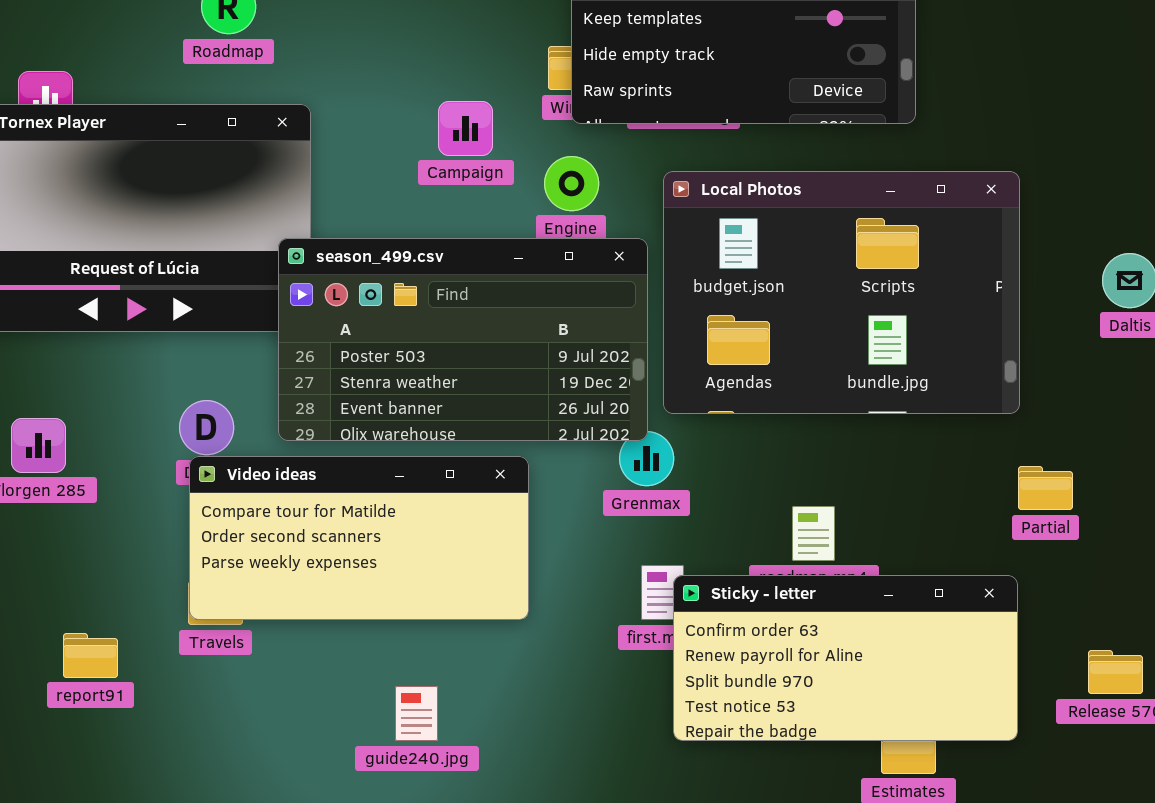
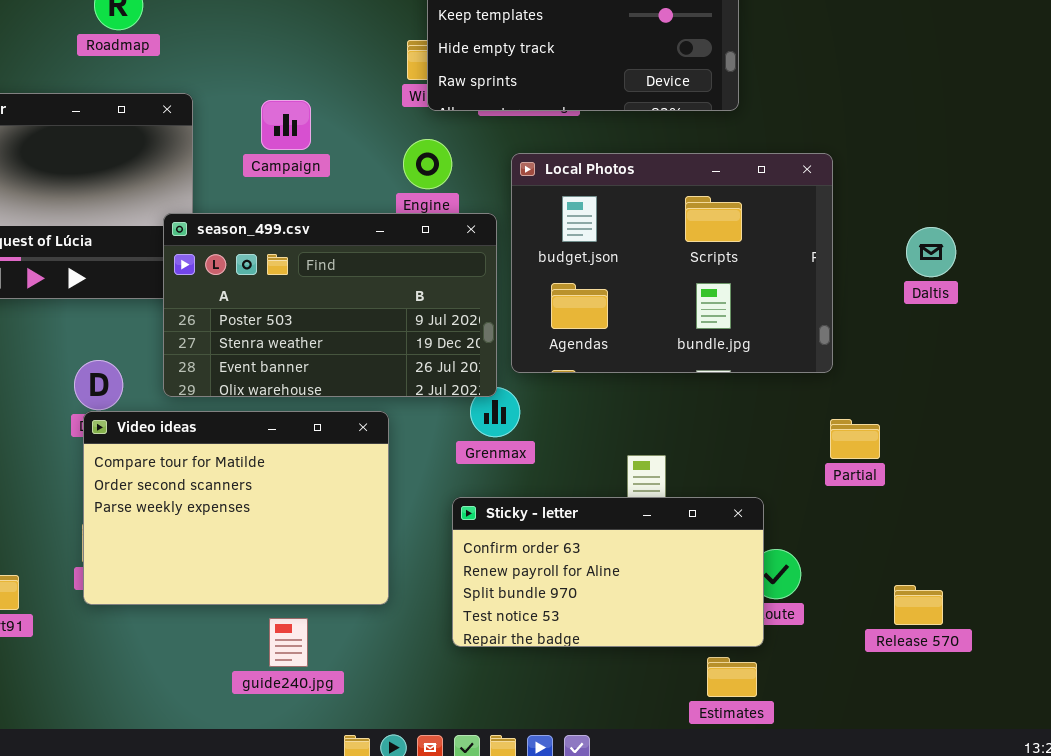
Campaign: [438,101,493,156] -> [261,100,311,150], moved
Video ideas: [189,456,529,620] -> [83,411,389,605], resized
Sticky - letter: [673,575,1018,741] -> [452,497,764,647], moved

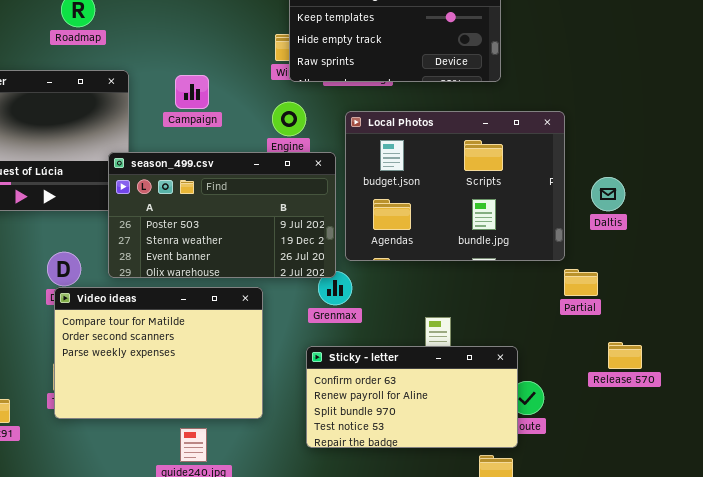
Daltis: [906,227,956,277] -> [591,177,625,211], moved
Partial: [830,419,880,459] -> [564,269,598,296], moved
Release 570: [894,585,943,625] -> [608,342,642,369], moved

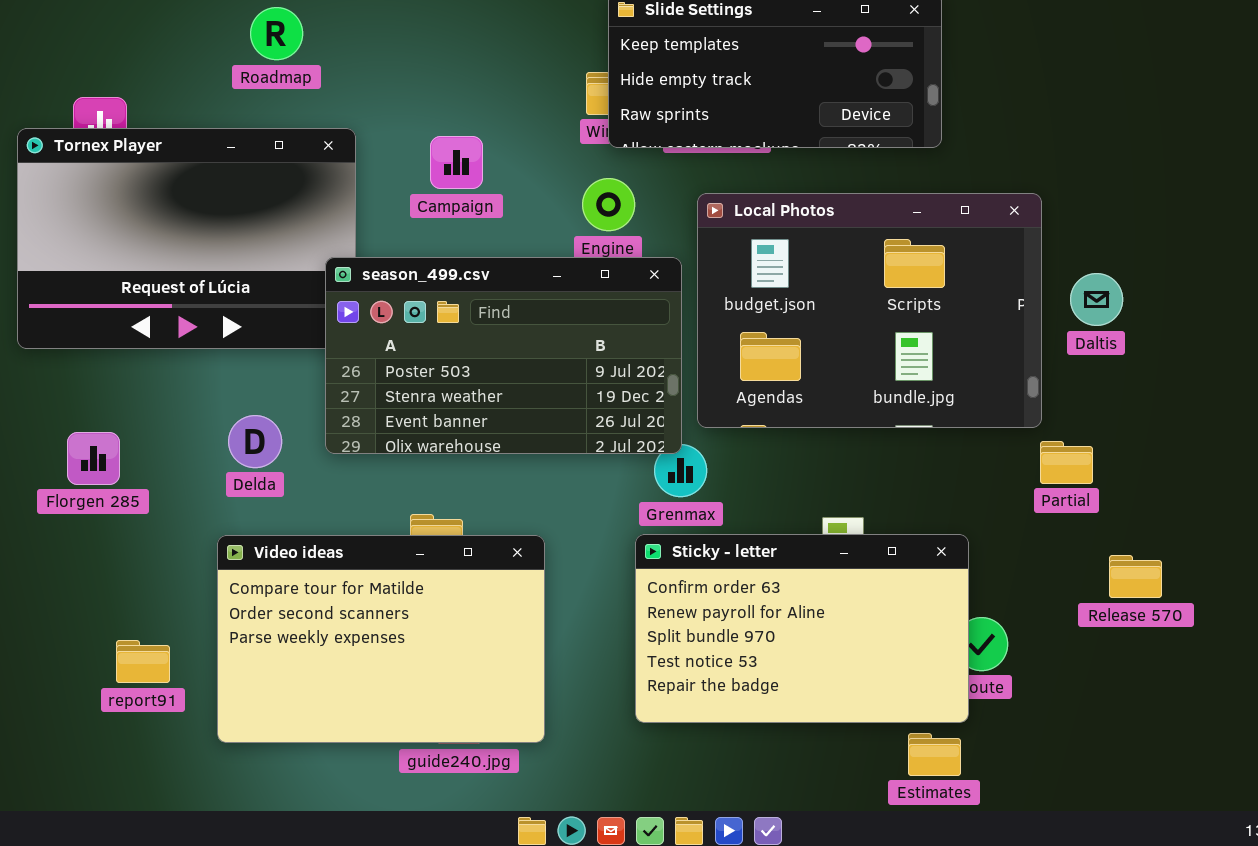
Daltis: [591,177,625,211] -> [1070,273,1123,326], moved
Video ideas: [54,287,263,419] -> [217,535,545,743], moved
Sticky - letter: [306,346,518,448] -> [635,534,969,723], resized

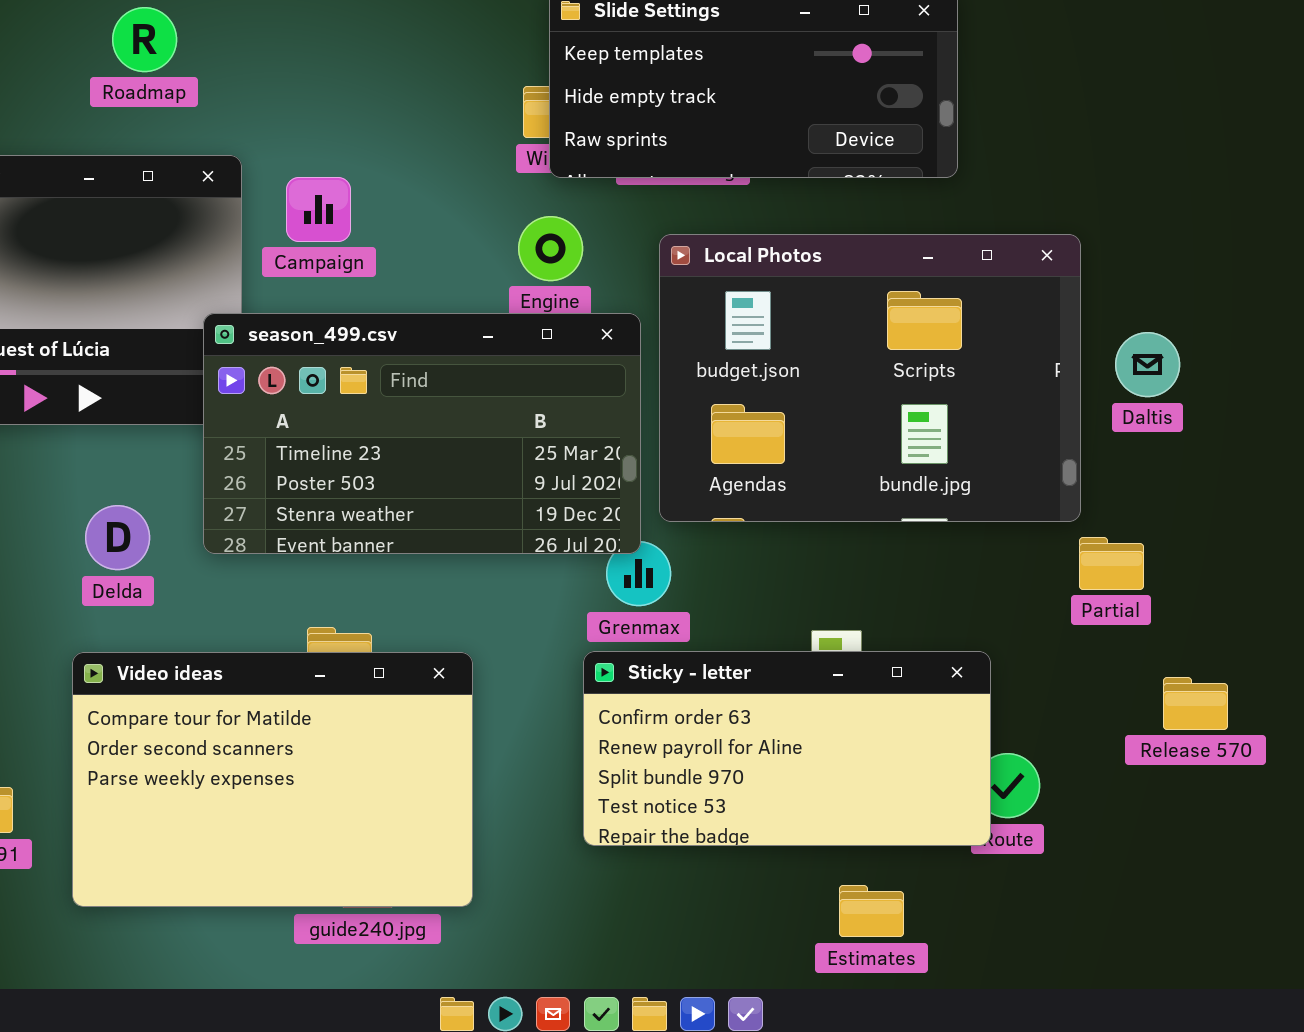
Campaign: [430,136,483,189] -> [286,177,351,242], moved
season_499.csv: [325,257,682,454] -> [203,313,641,554], scrolled up 1 row
Sticky - letter: [635,534,969,723] -> [583,651,991,846], resized
Estimates: [908,733,961,776] -> [839,885,904,937], moved

